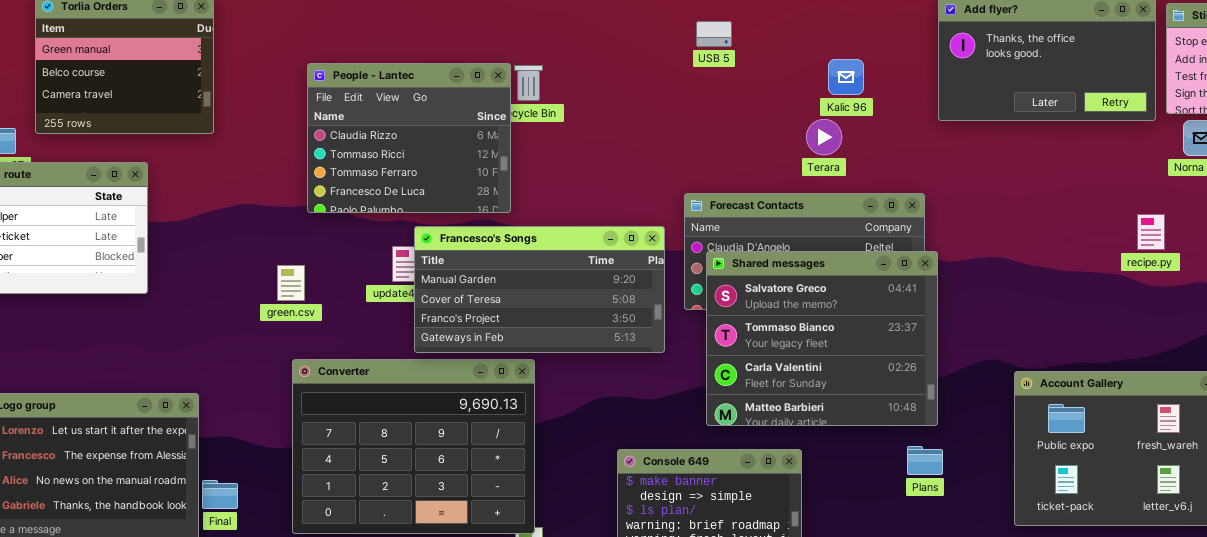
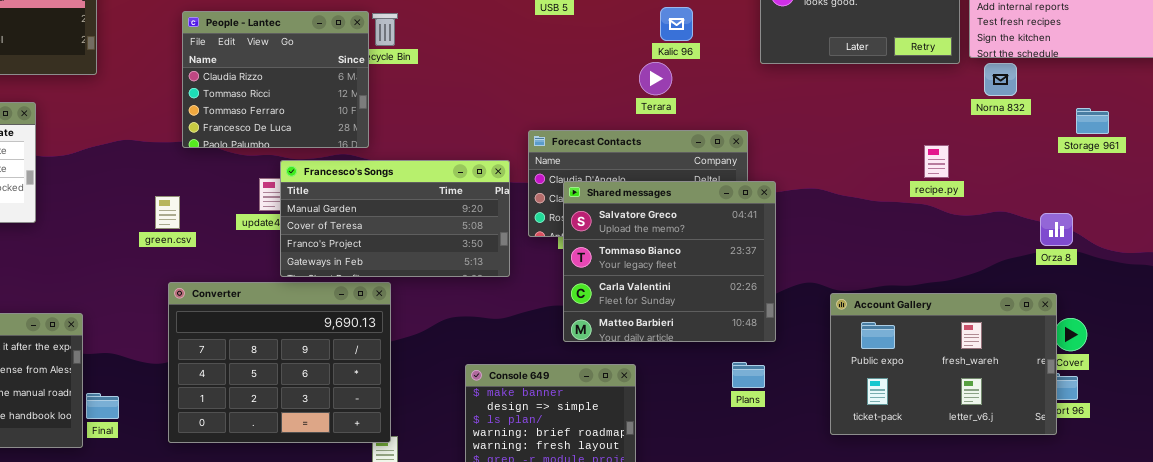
recipe.py: [1137,214,1165,250] -> [924,145,949,178], moved
Shared messages: [706,251,938,426] -> [563,181,776,342], moved

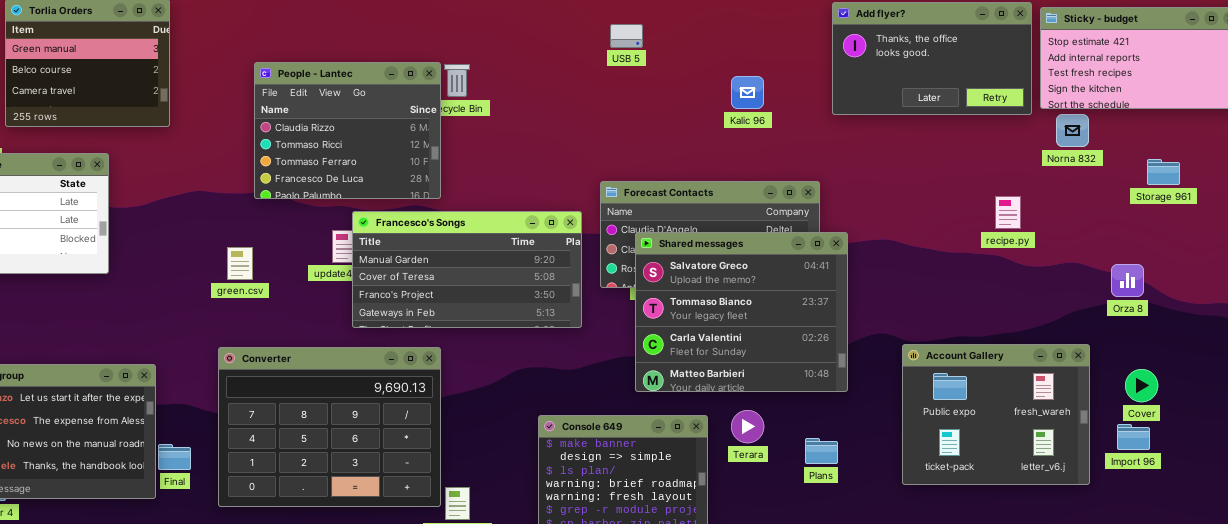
Kalic 96: [660,7,693,41] -> [731,76,764,109], moved
Terara: [639,62,672,95] -> [731,410,764,443], moved
Converter: [168,282,391,443] -> [218,347,441,507], moved
Account Gallery: [830,293,1057,435] -> [902,344,1090,485], resized
Plans: [732,362,765,388] -> [805,438,838,464], moved

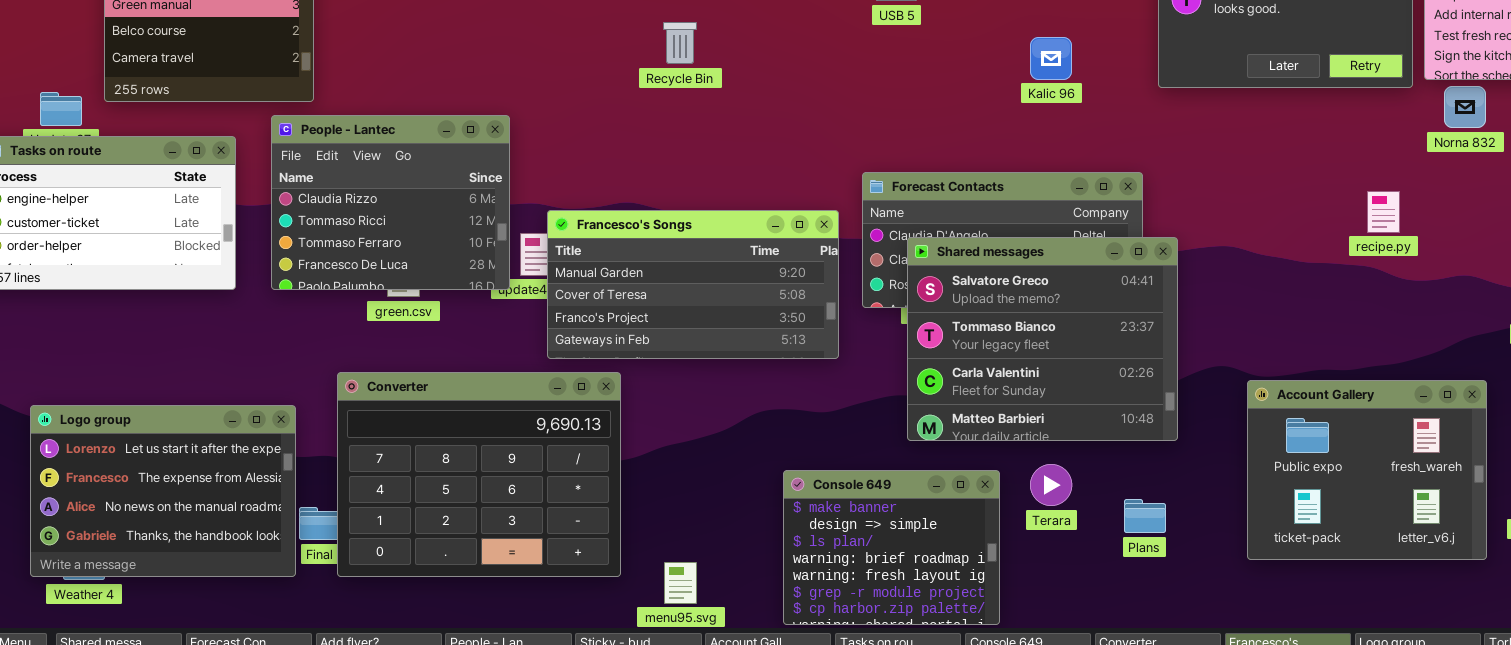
People - Lantec: [254,62,441,199] -> [271,115,510,290], moved
Converter: [218,347,441,507] -> [337,372,621,577], moved

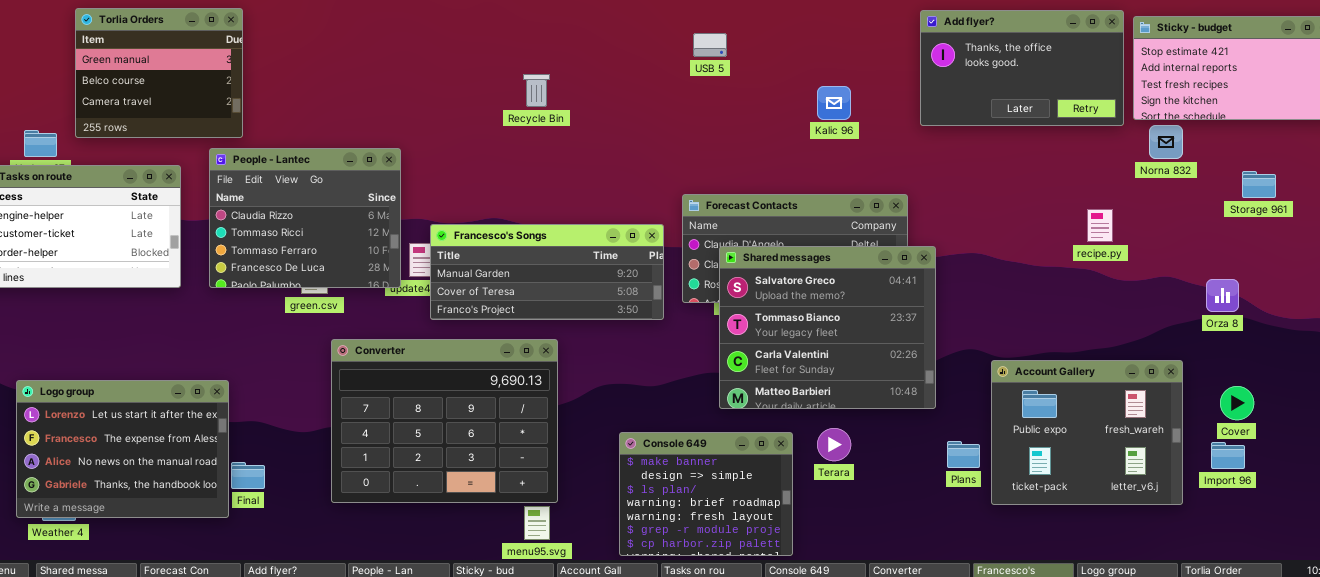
Francesco's Songs: [547,210,839,359] -> [430,224,664,320], resized
Converter: [337,372,621,577] -> [331,339,558,503], moved
Plans: [1124,499,1166,533] -> [947,441,980,468], moved

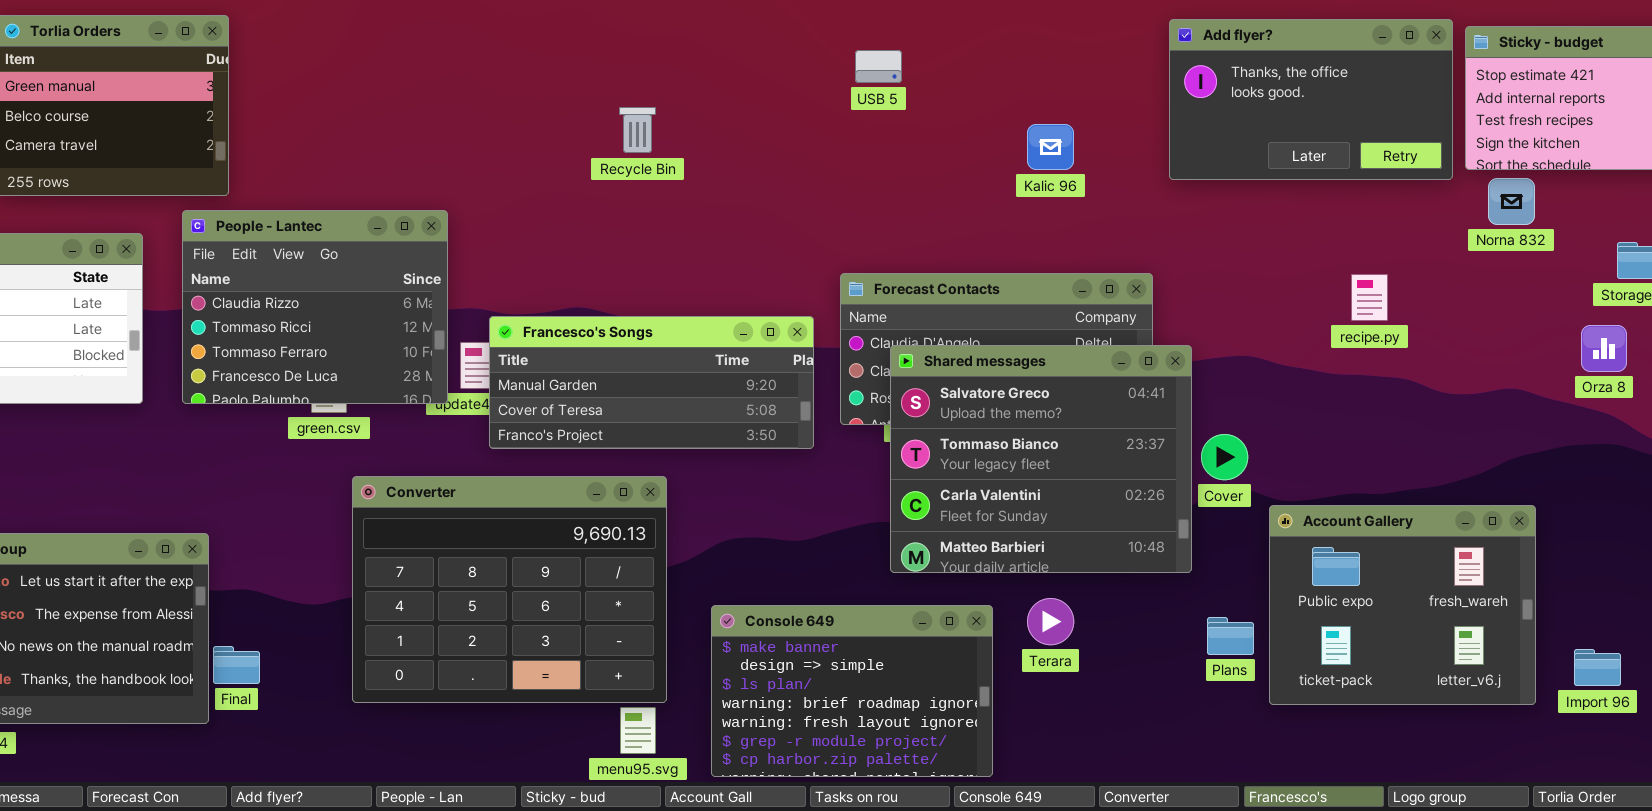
recipe.py: [1087,209,1113,242] -> [1351,274,1388,321], moved
Orza 8: [1206,279,1239,312] -> [1581,325,1627,372], moved
Cover: [1220,386,1254,420] -> [1201,434,1248,480], moved
Console 649: [619,432,793,556] -> [711,605,993,777], resized
Import 96: [1211,442,1245,469] -> [1574,649,1621,686], moved

